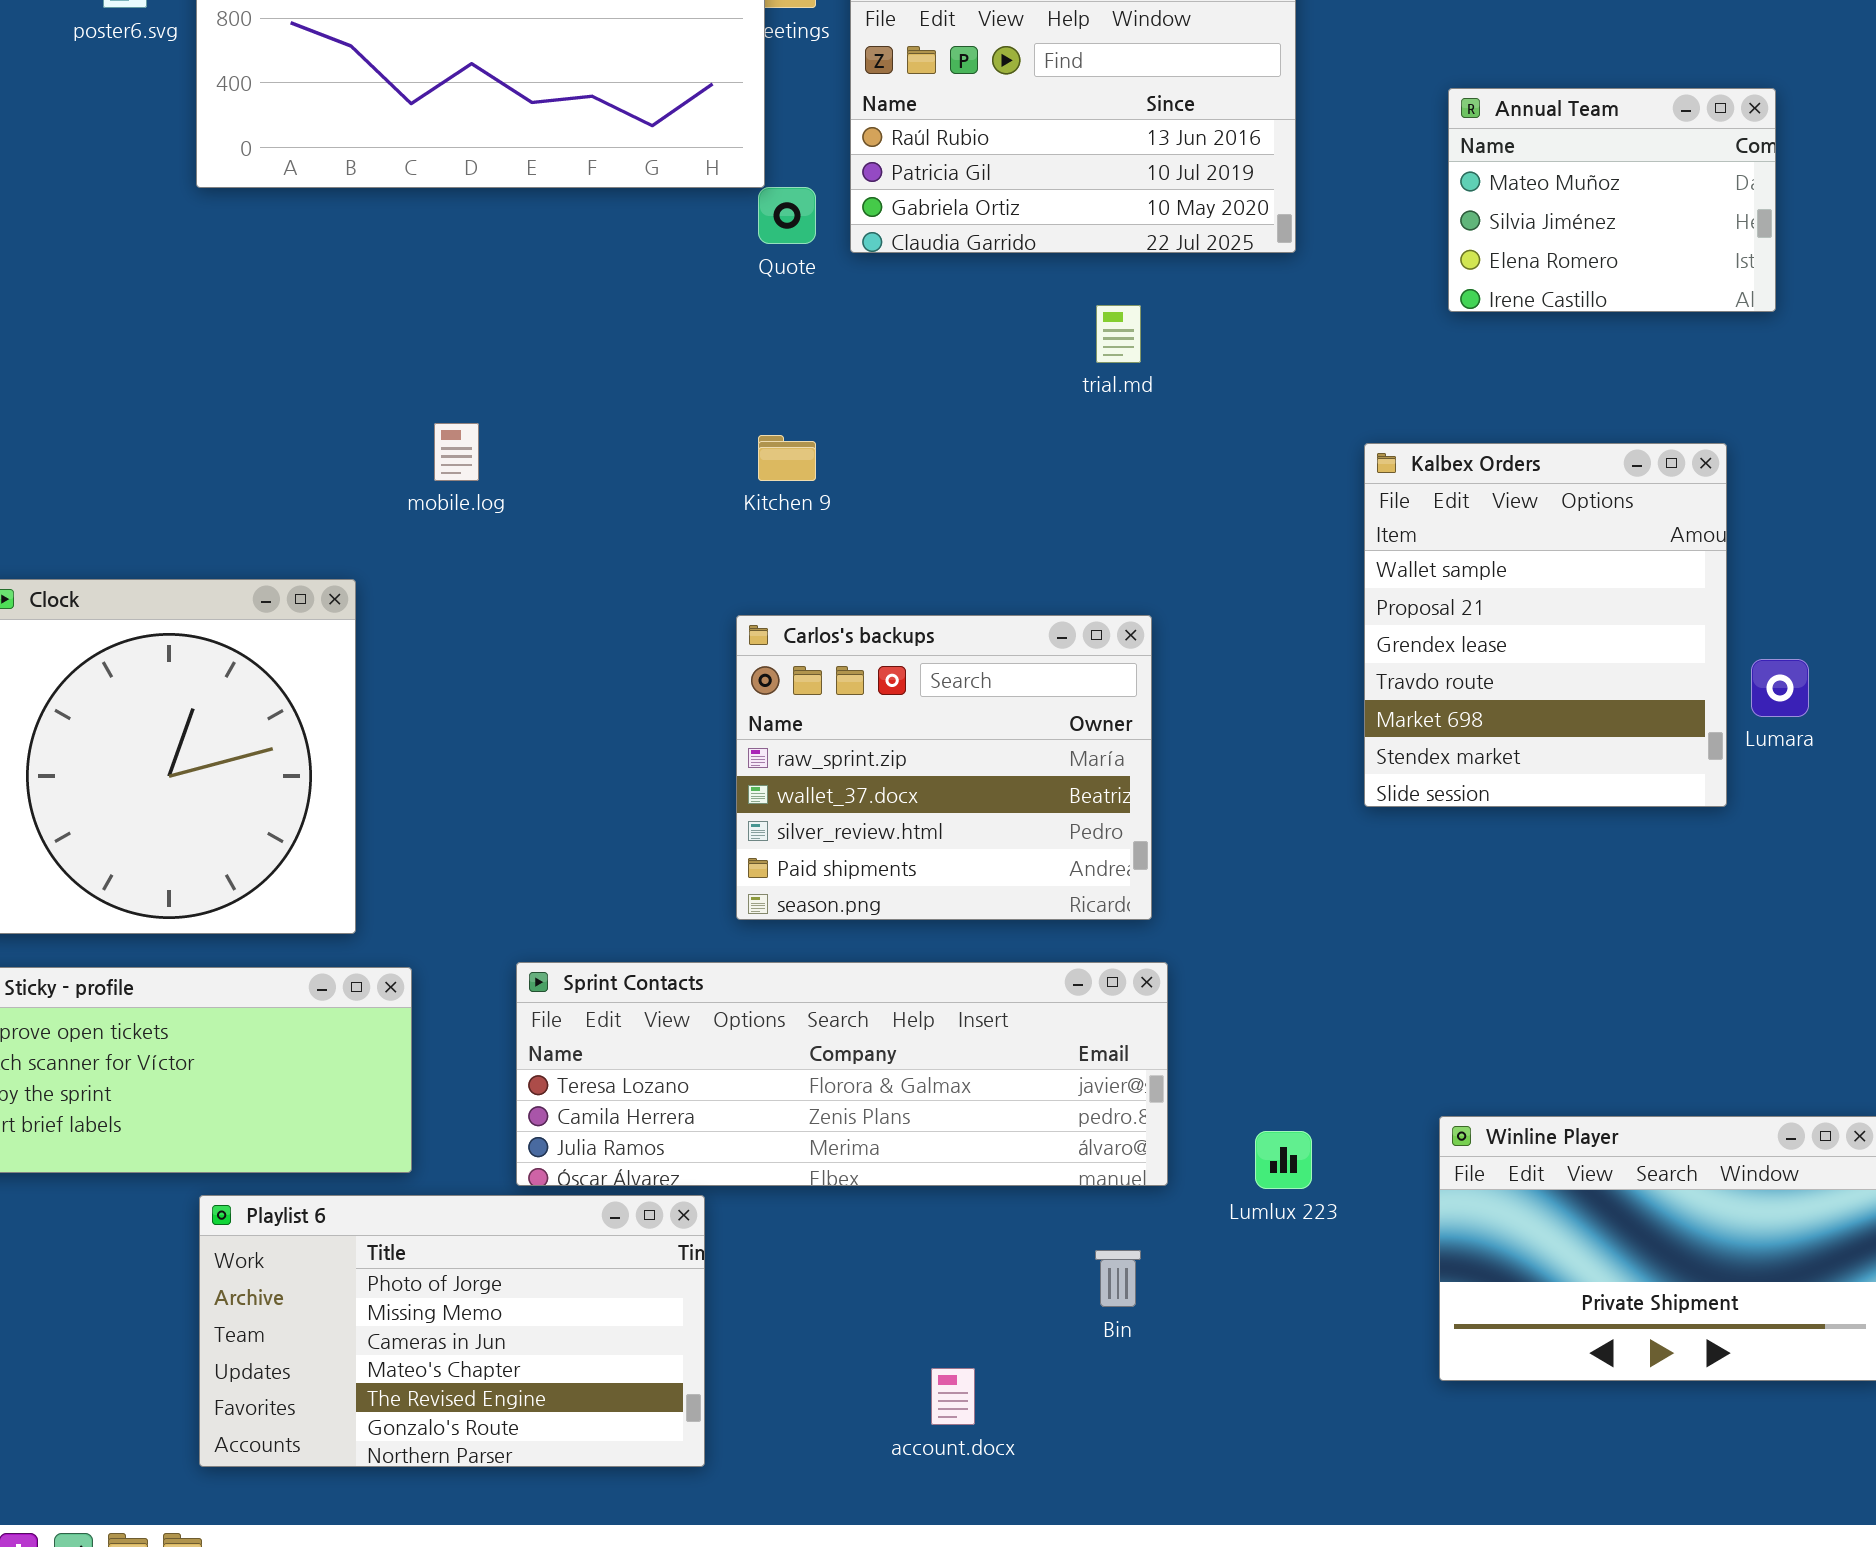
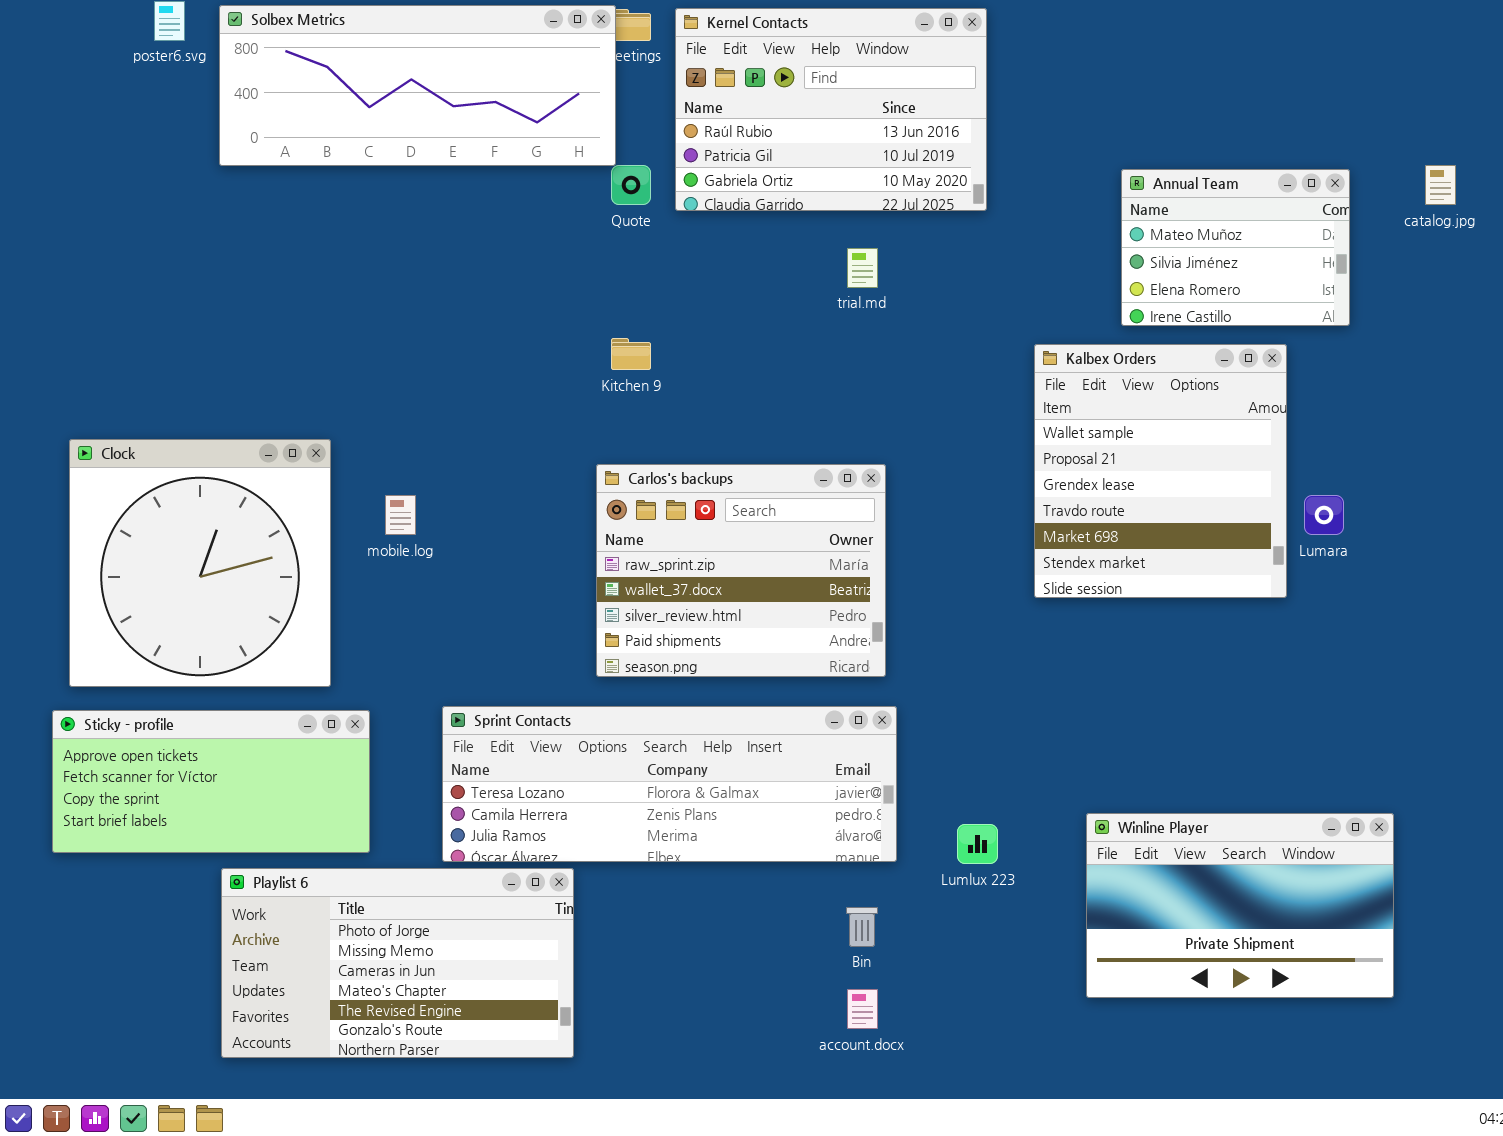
Annual Team: [1448,88,1776,312] -> [1121,169,1350,326], moved
mobile.log: [434,423,479,481] -> [385,495,416,535], moved
account.docx: [931,1368,975,1425] -> [847,989,878,1029], moved

